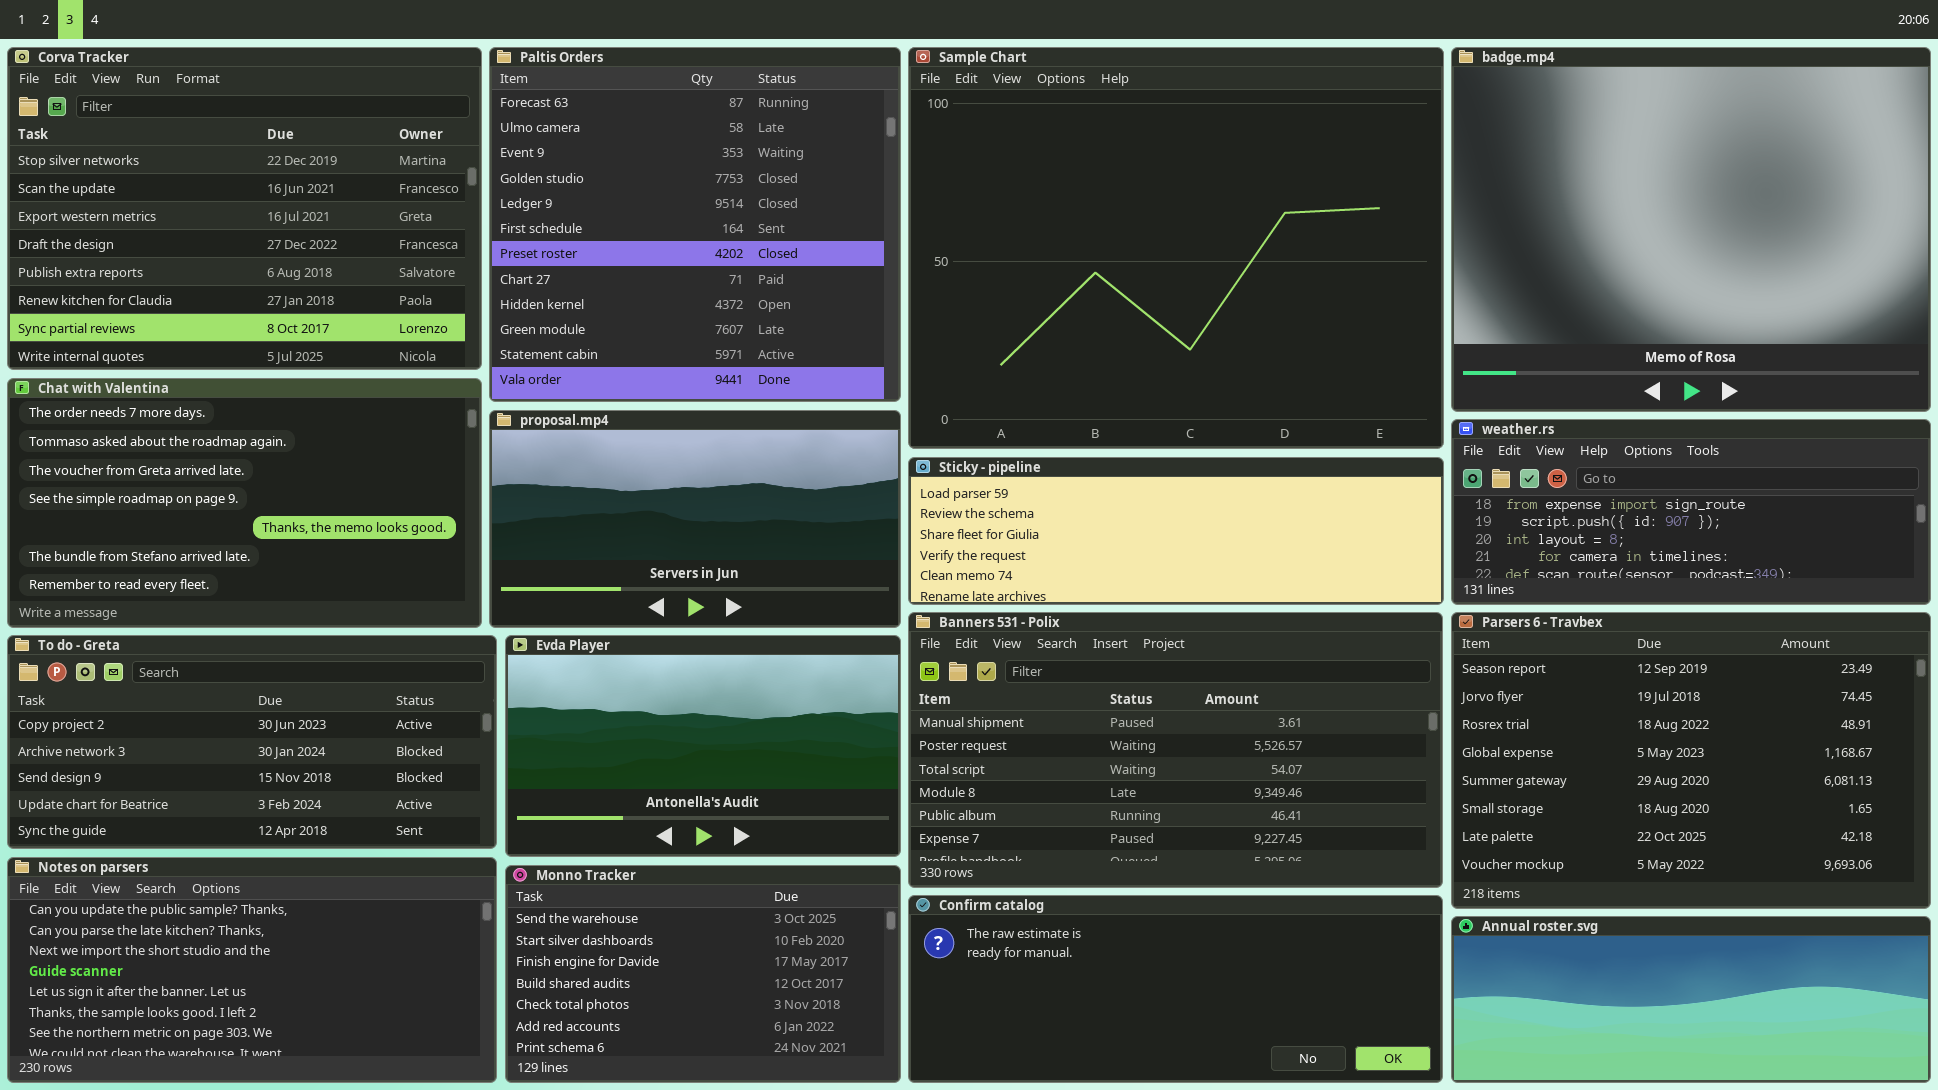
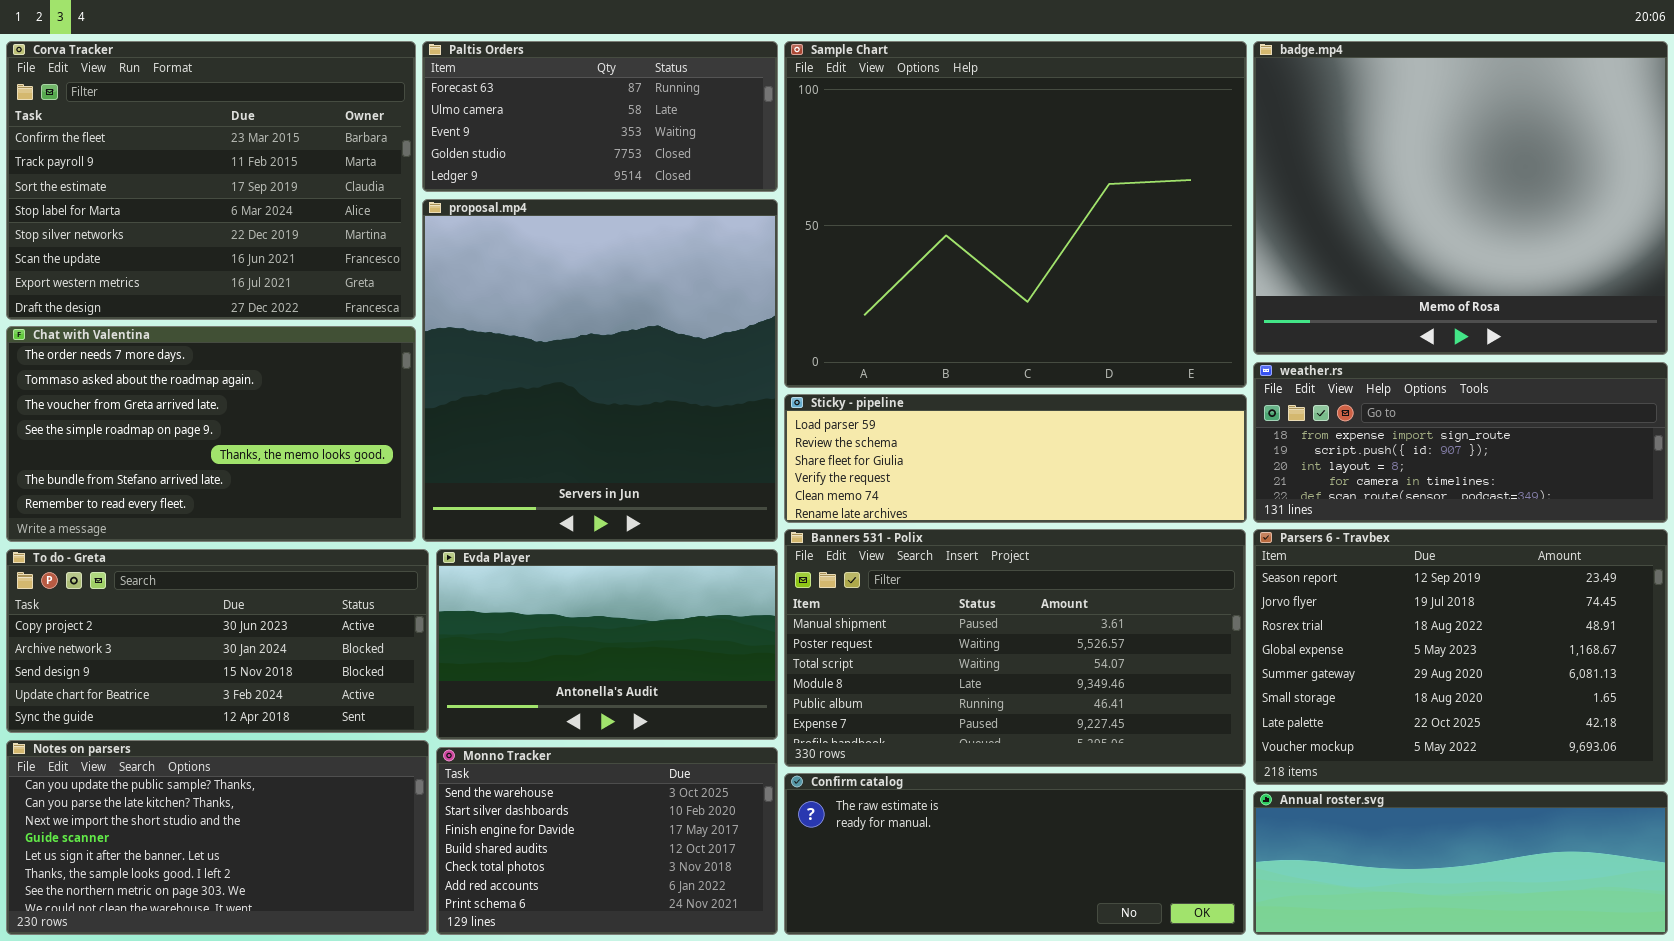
Corva Tracker: [7,47,482,370] -> [6,41,416,320], scrolled up 4 rows
Paltis Orders: [489,47,901,402] -> [422,41,778,192], resized
proposal.mp4: [489,410,901,628] -> [422,199,778,542], resized

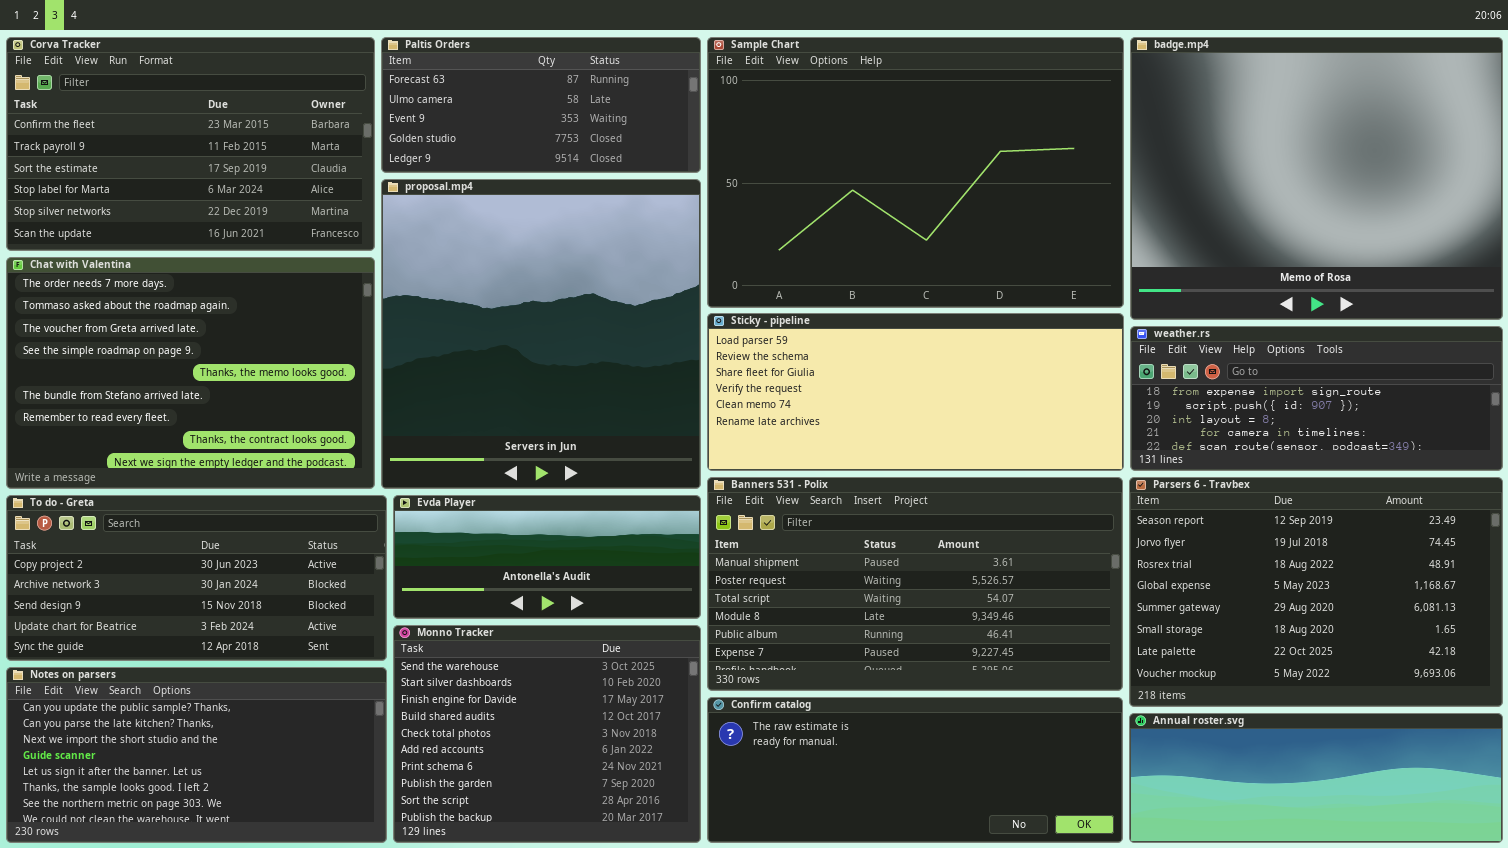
Corva Tracker: [6,41,416,320] -> [6,37,375,251], resized
Sample Chart: [784,41,1247,388] -> [707,37,1124,308], resized
Chat with Valentina: [6,326,416,542] -> [6,257,375,489], resized
Sticky - pipeline: [784,394,1247,523] -> [707,313,1124,471], resized
Evda Player: [436,549,778,740] -> [393,495,701,619], resized
Monno Tracker: [436,747,778,935] -> [393,625,701,843], resized

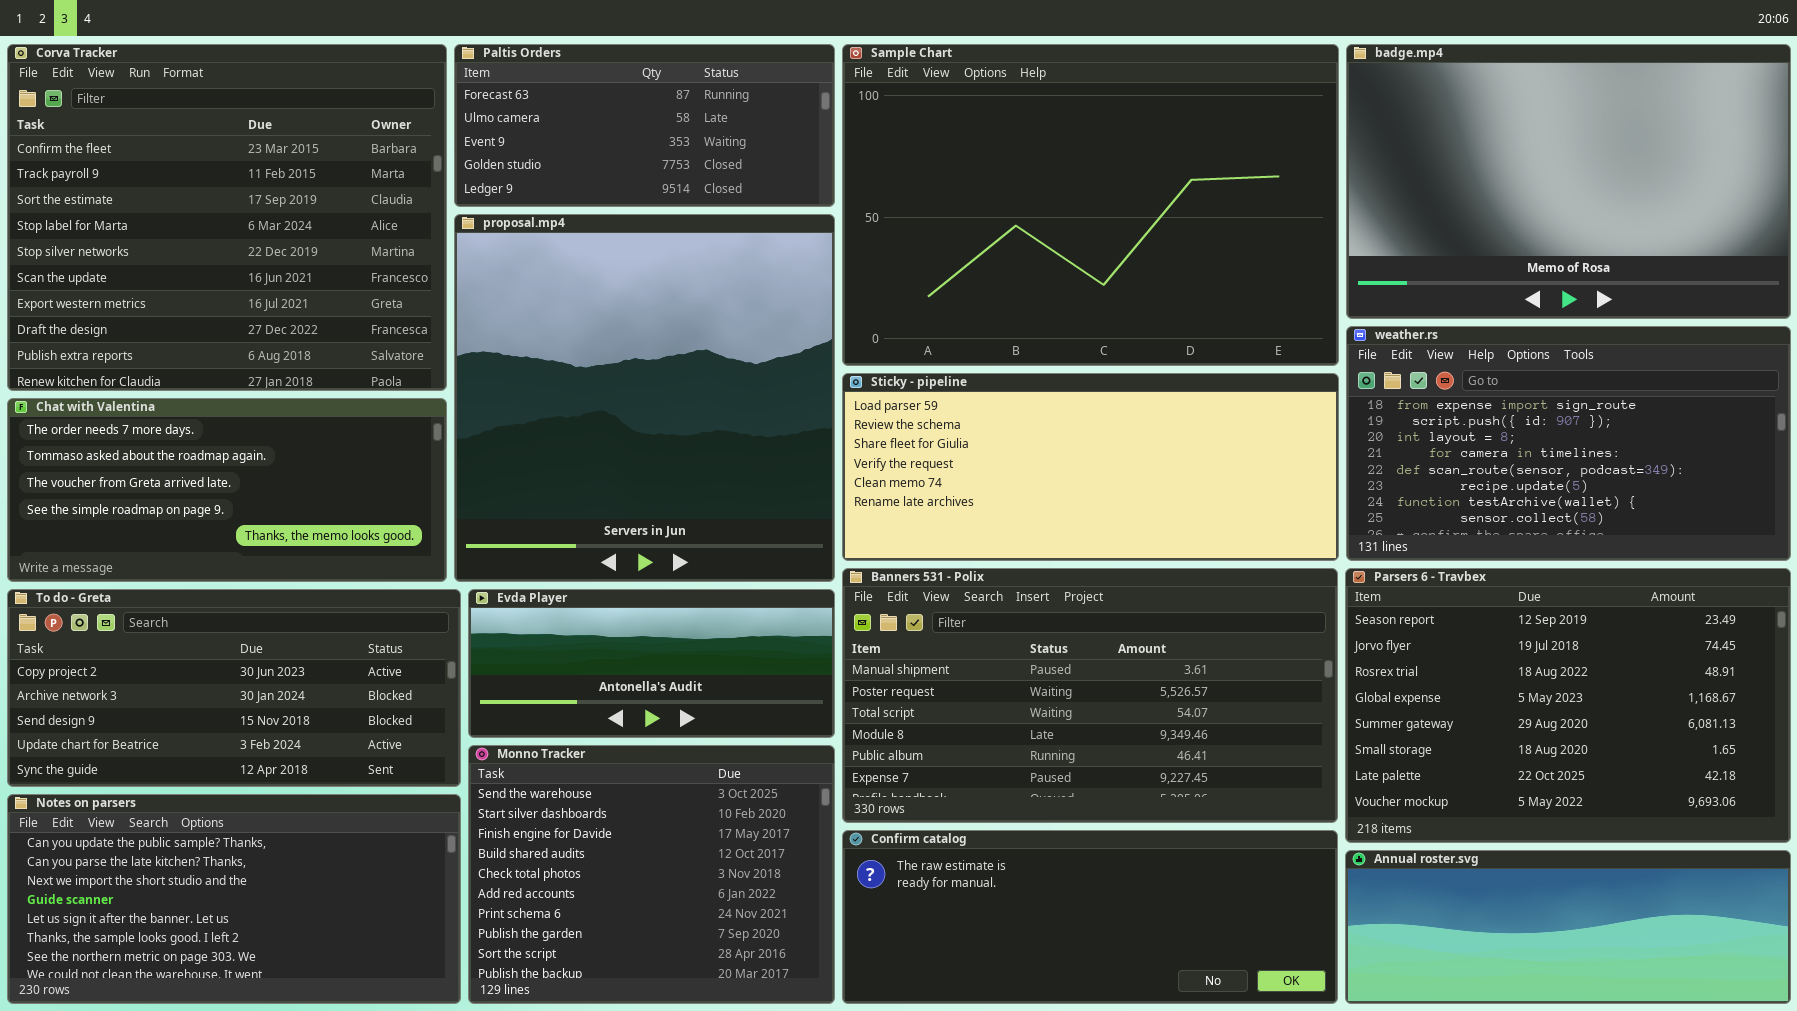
Corva Tracker: [6,37,375,251] -> [7,44,447,391], resized
badge.mp4: [1130,37,1503,320] -> [1346,44,1791,319], resized
Chat with Valentina: [6,257,375,489] -> [7,398,447,582], resized
weather.rs: [1130,326,1503,471] -> [1346,326,1791,561], resized

